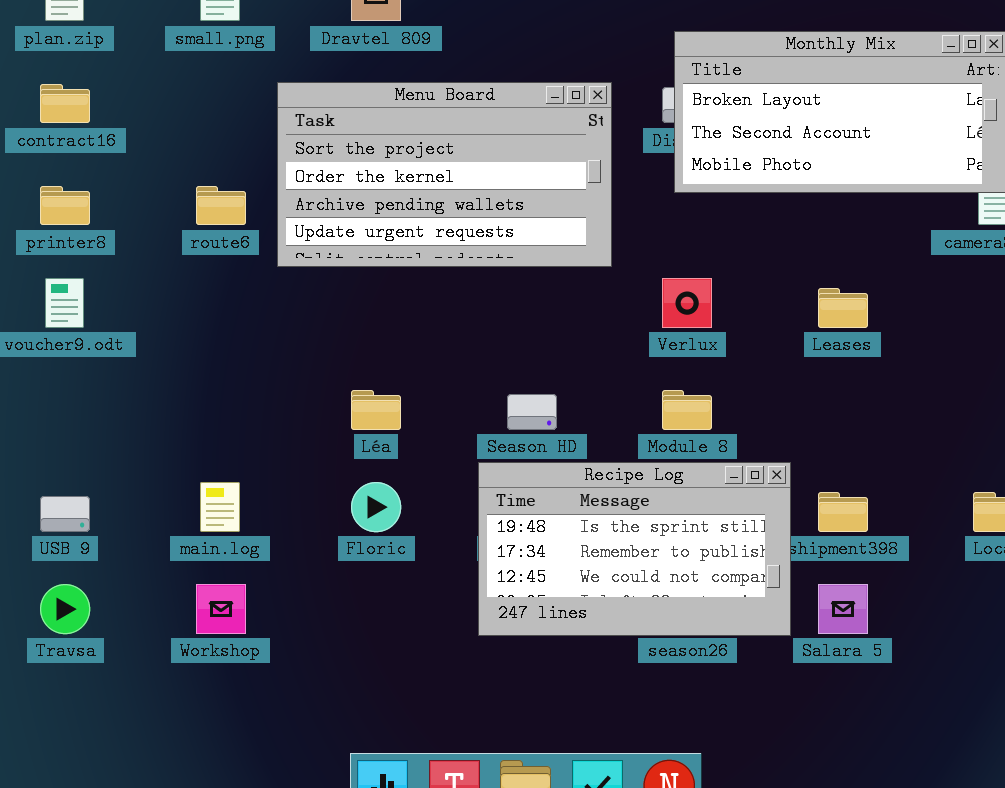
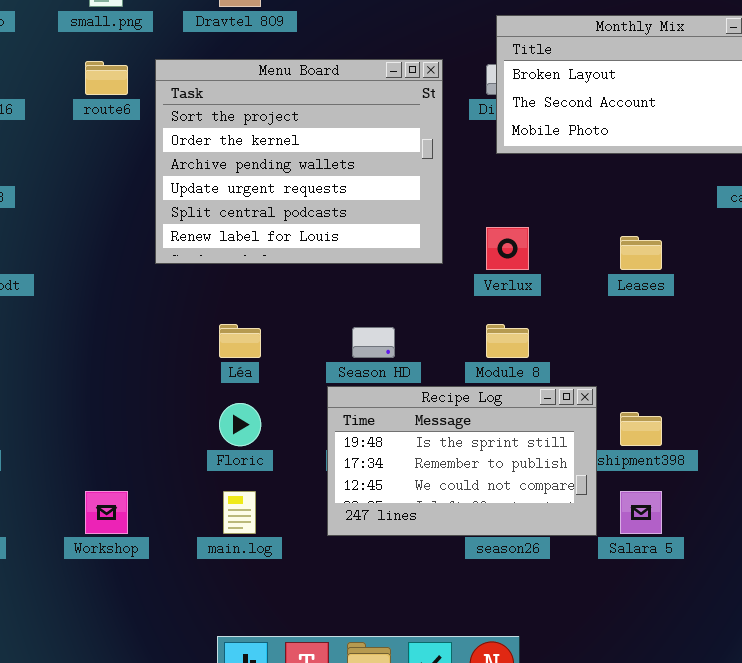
Menu Board: [277,82,612,267] -> [155,59,443,264], resized
route6: [196,186,246,225] -> [85,61,128,95], moved
main.log: [200,482,240,532] -> [223,491,256,534], moved

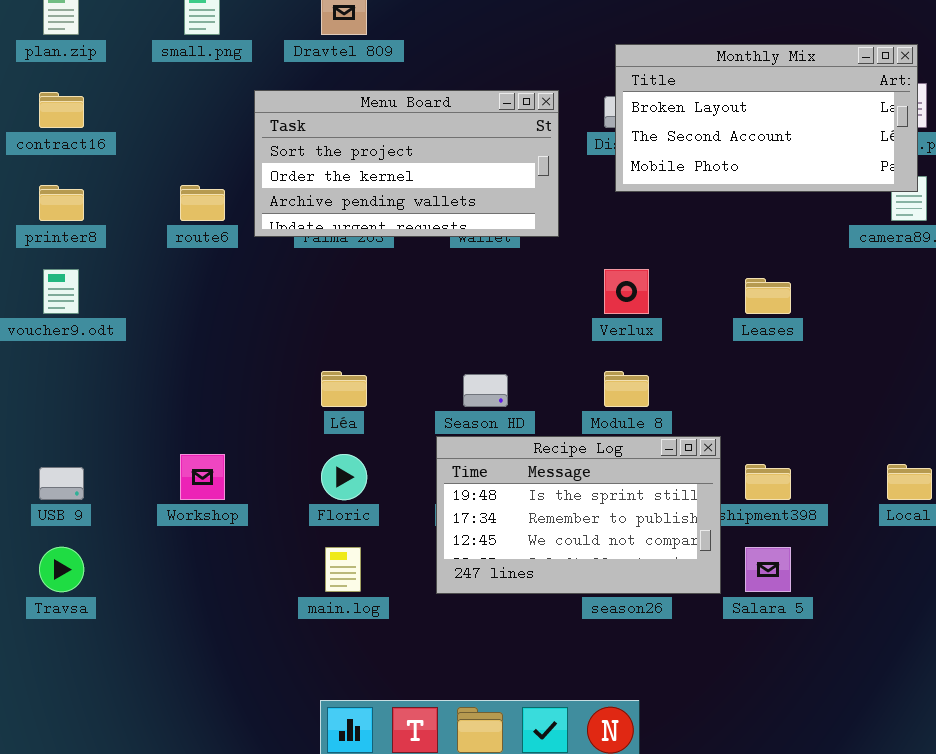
Menu Board: [155,59,443,264] -> [254,90,559,237], resized
route6: [85,61,128,95] -> [180,185,225,221], moved
Workshop: [85,491,128,534] -> [180,454,225,500], moved

